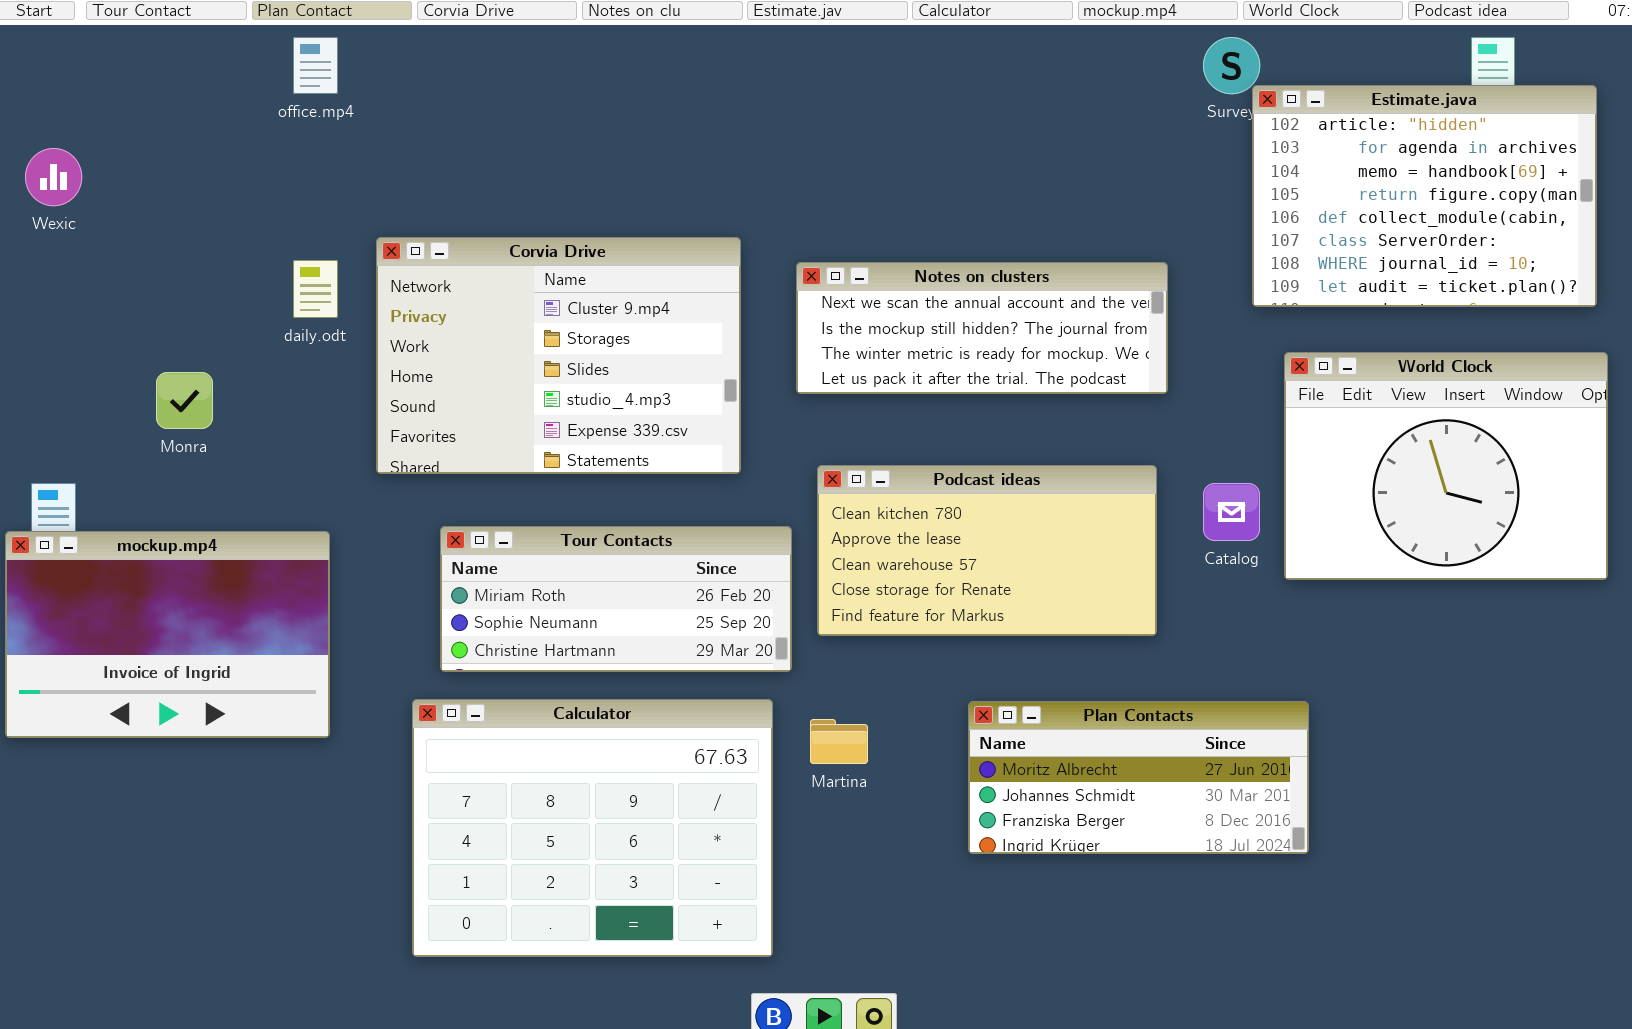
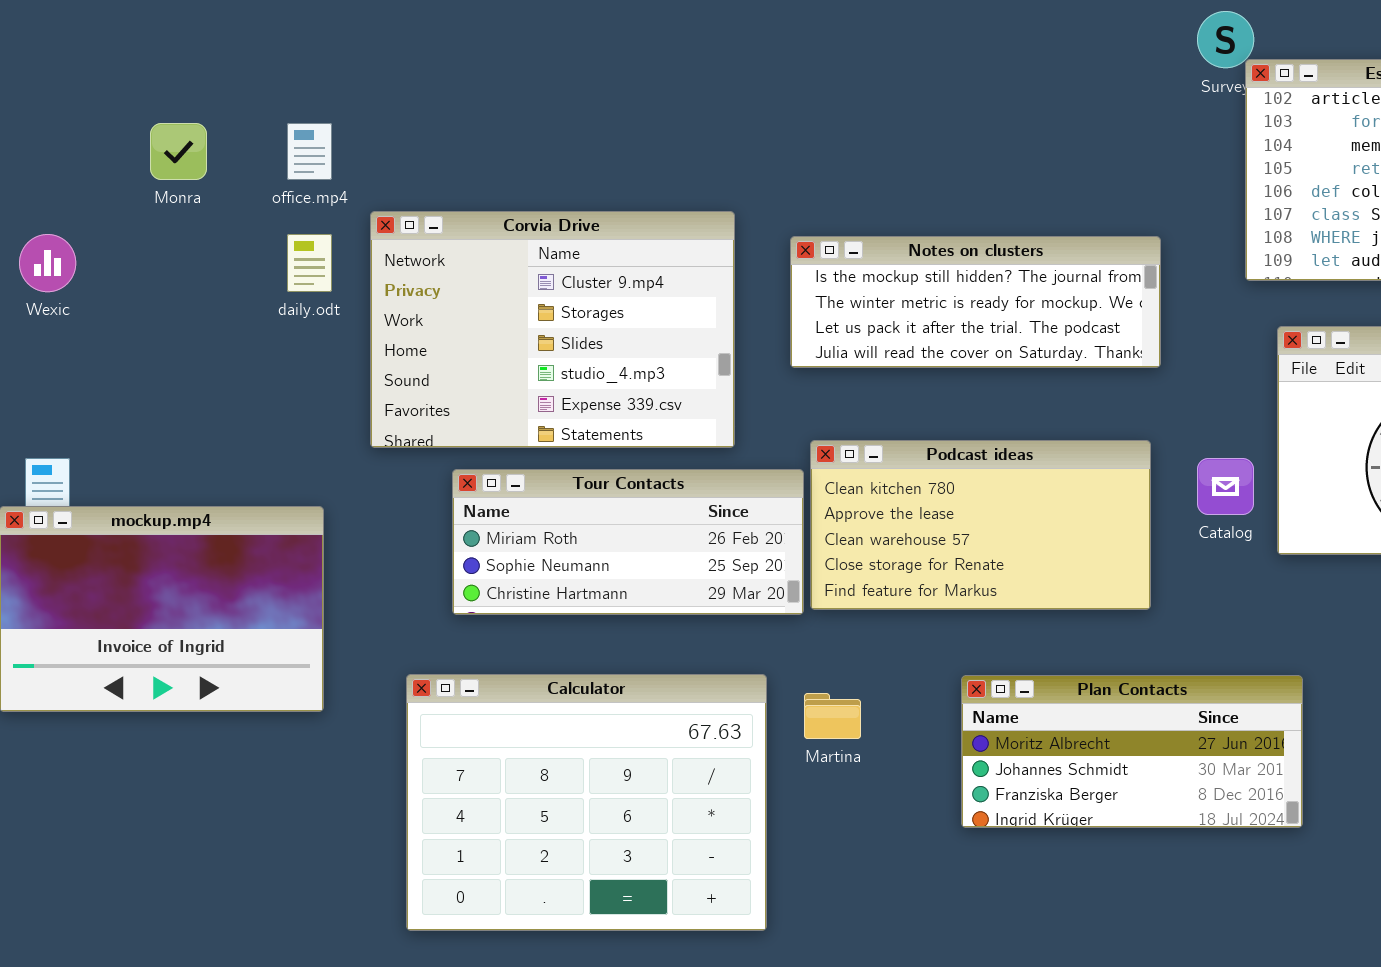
office.mp4: [293,37,338,94] -> [287,123,332,180], moved
Wexic: [25,148,82,206] -> [19,234,76,292], moved
Notes on clusters: [796,262,1168,394] -> [790,236,1161,368], scrolled down 1 row
Monra: [156,372,213,429] -> [150,123,207,180], moved
Tour Contacts: [440,526,792,672] -> [452,469,804,615], moved

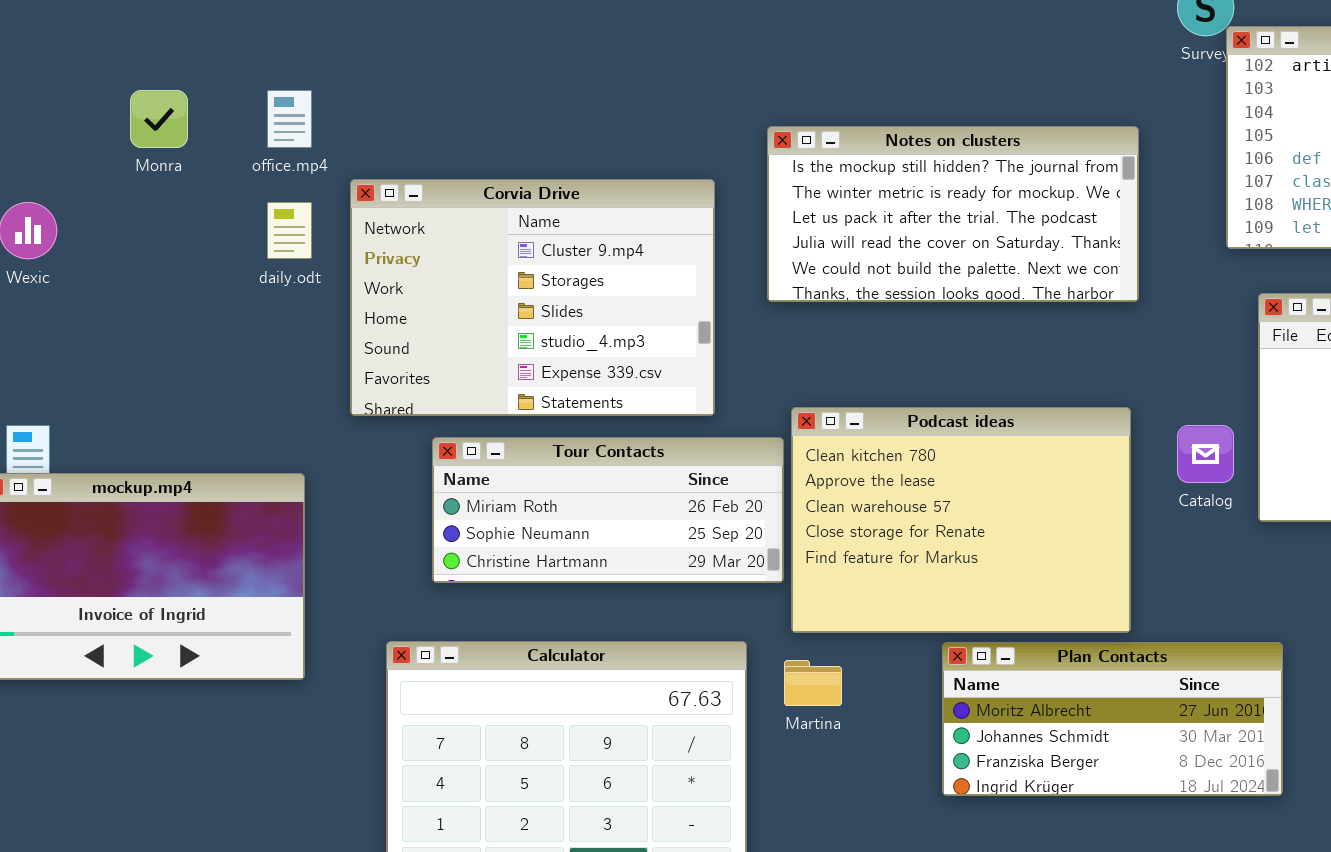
Notes on clusters: [790,236,1161,368] -> [767,126,1139,302], moved, resized
Podcast ideas: [810,440,1151,610] -> [791,407,1131,633], resized

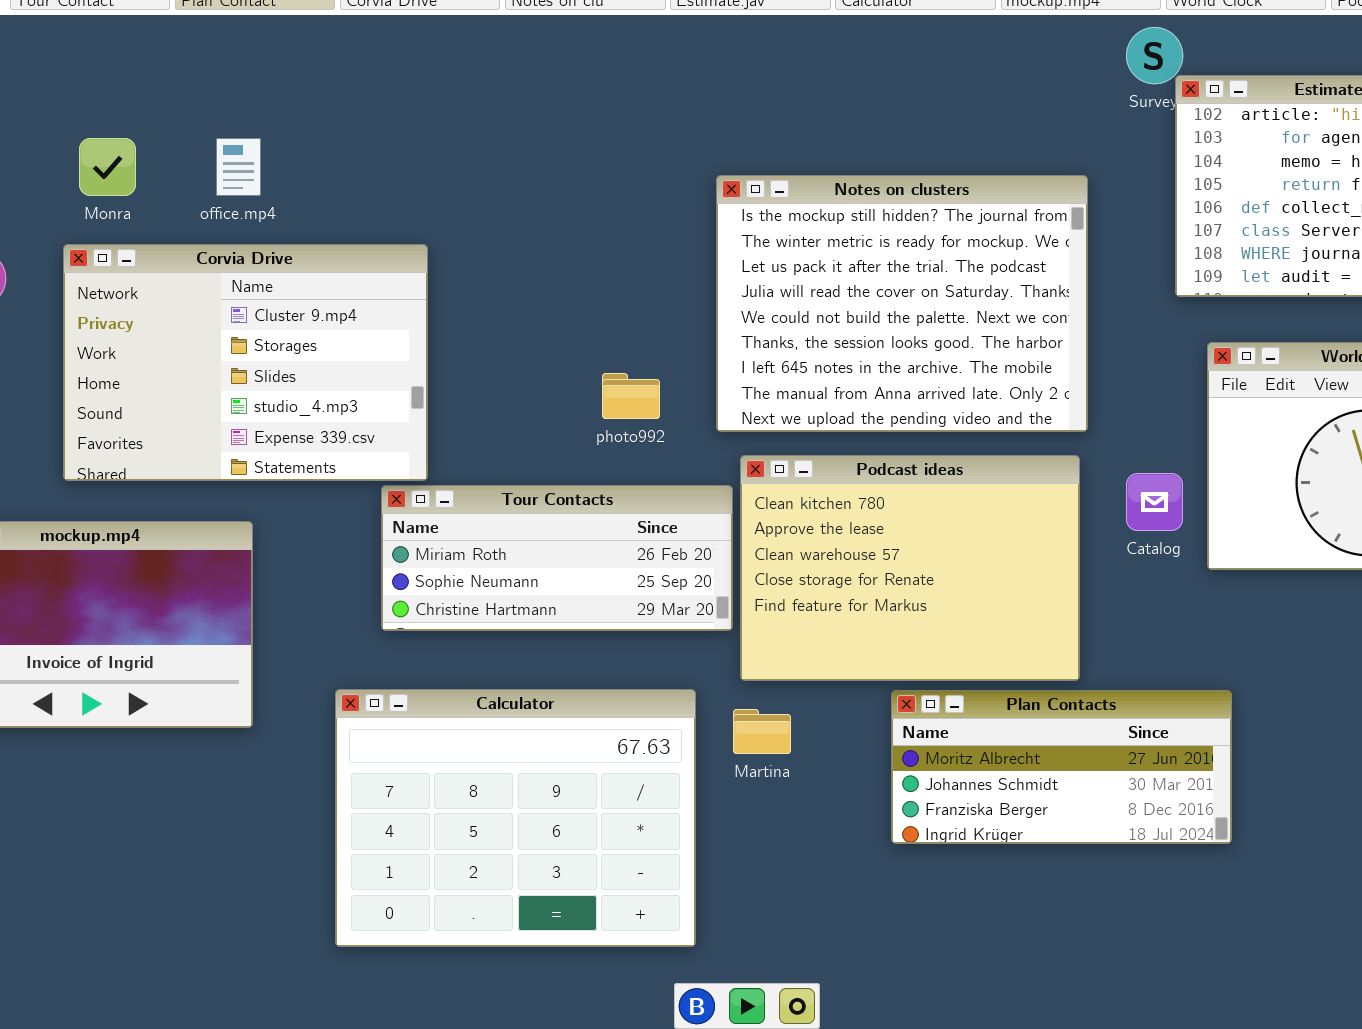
Notes on clusters: [767,126,1139,302] -> [716,175,1088,432], resized
Corvia Drive: [350,179,715,416] -> [63,244,428,481], moved

